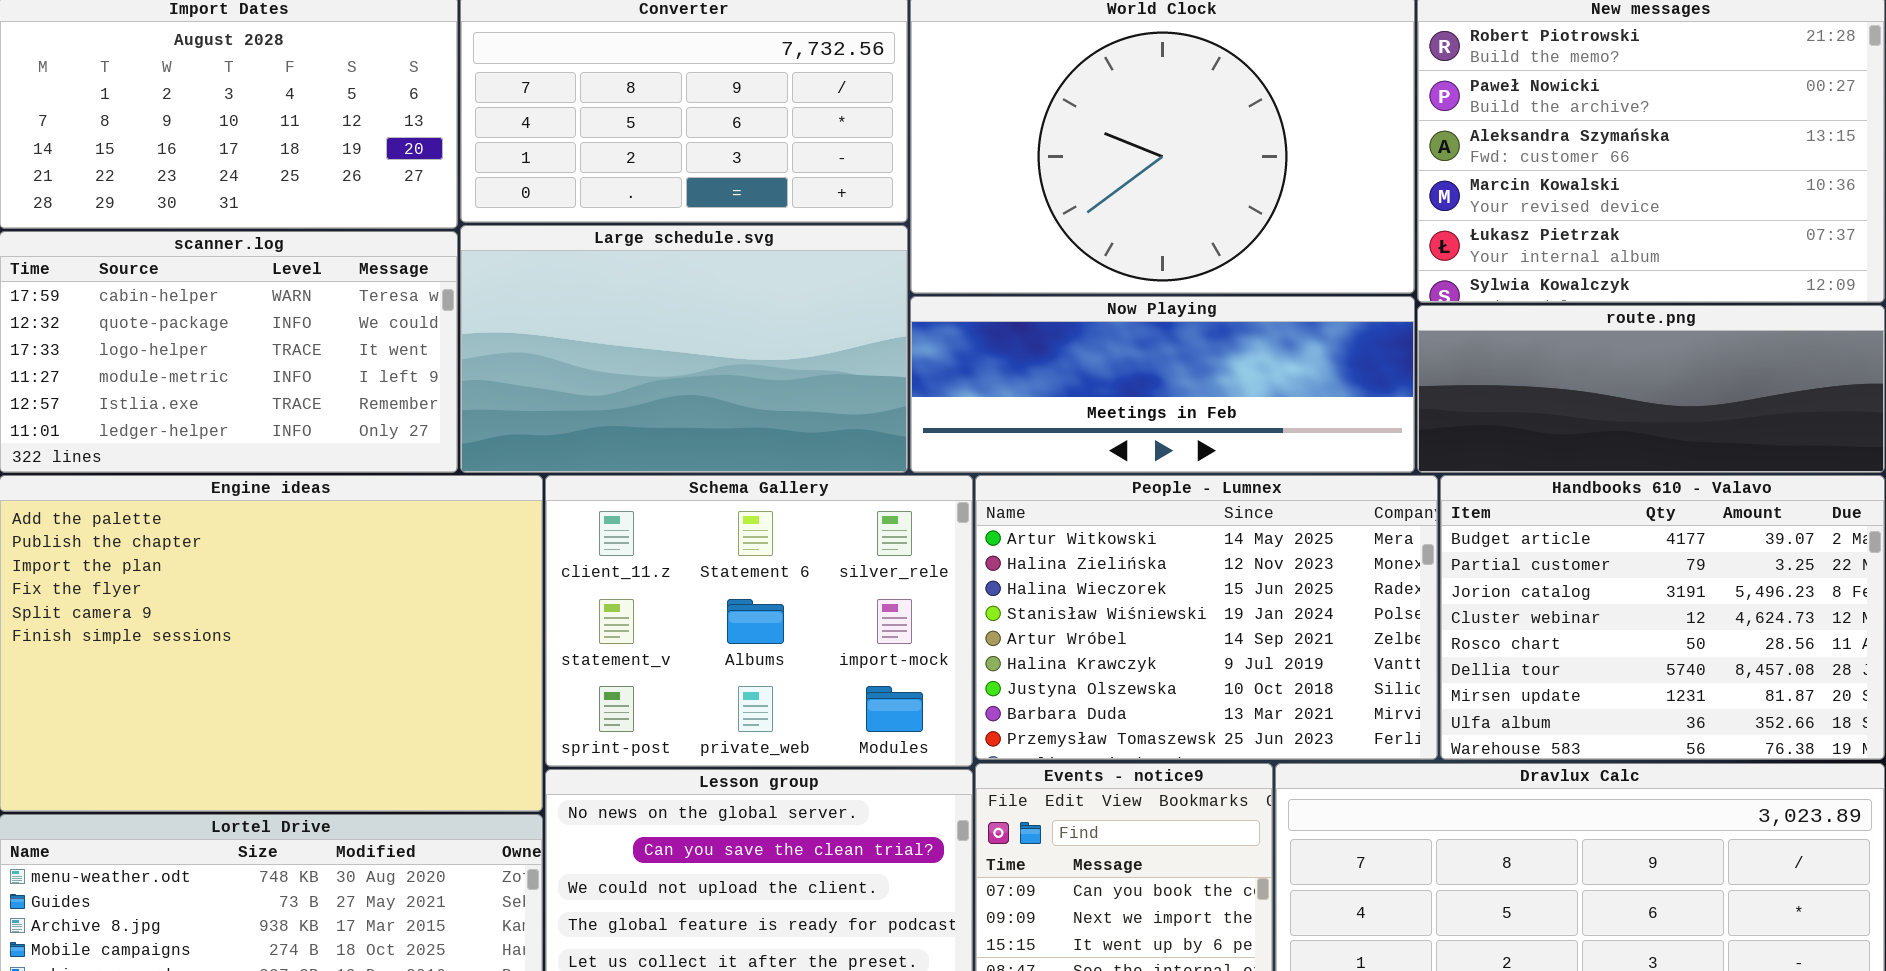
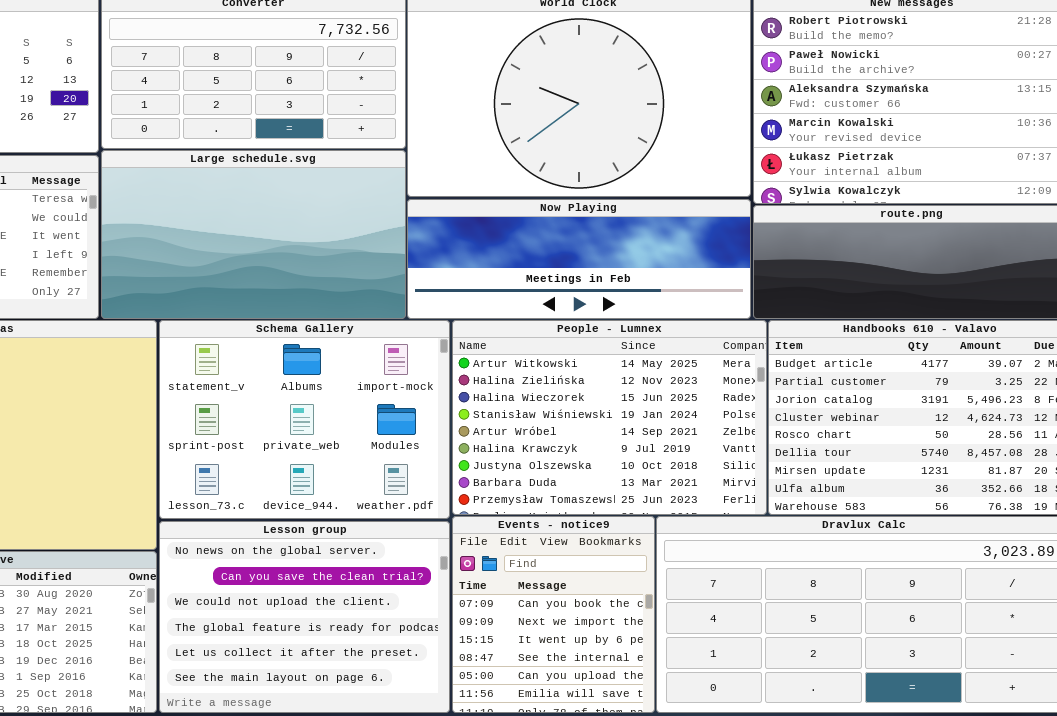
Schema Gallery: [545,475,973,767] -> [159,320,450,519], scrolled down 1 row

